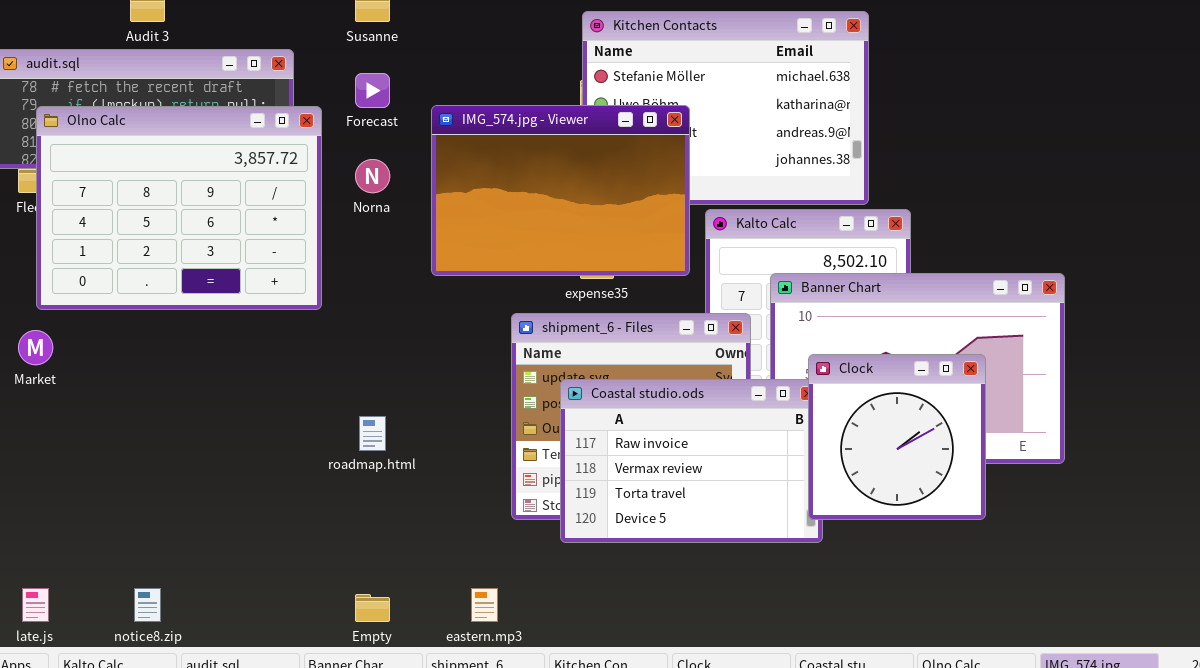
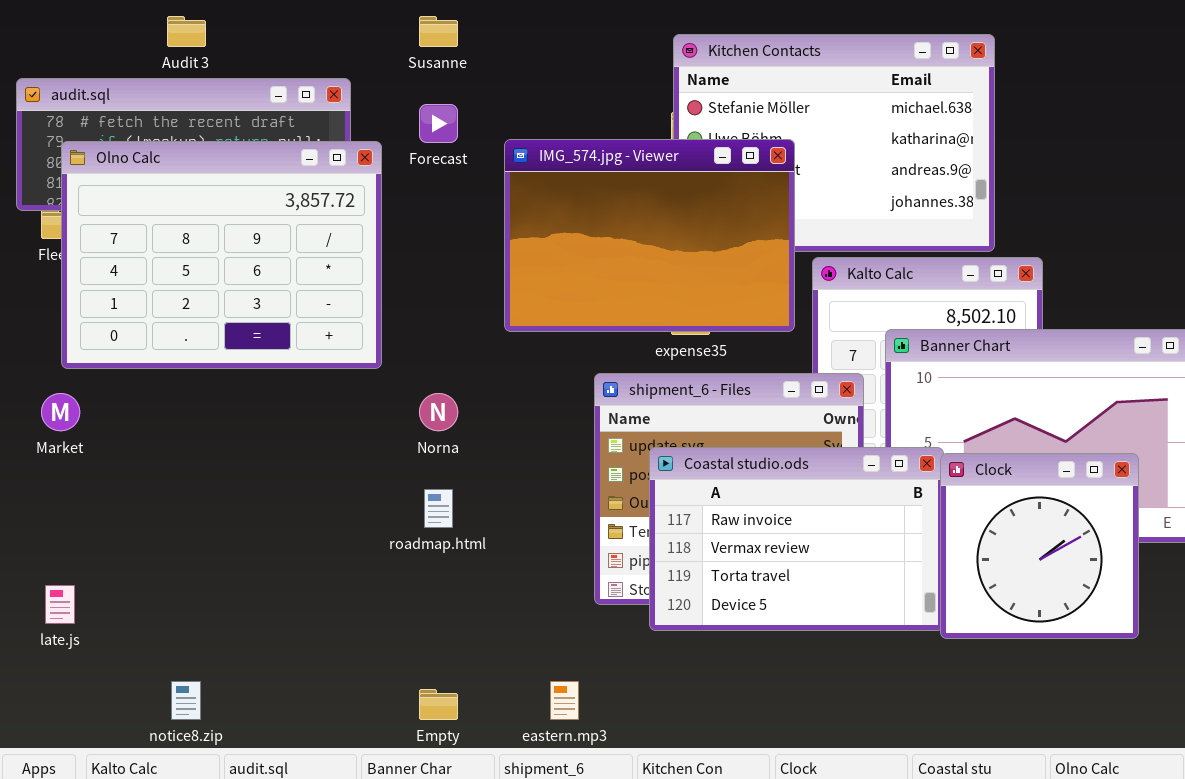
Norna: [355,159,390,193] -> [419,393,458,431], moved
Clock: [808,354,986,520] -> [940,453,1139,639], moved
late.js: [22,588,49,622] -> [45,585,75,624], moved

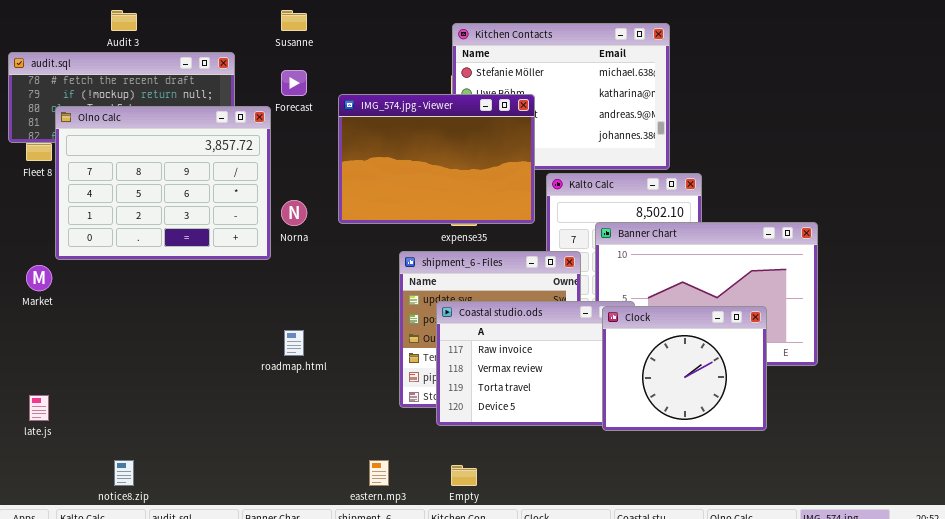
Olno Calc: [61,141,382,369] -> [55,106,271,260], moved
Norna: [419,393,458,431] -> [281,200,307,226], moved
Clock: [940,453,1139,639] -> [602,306,767,431], resized
Empty: [419,689,458,720] -> [451,465,477,486], moved

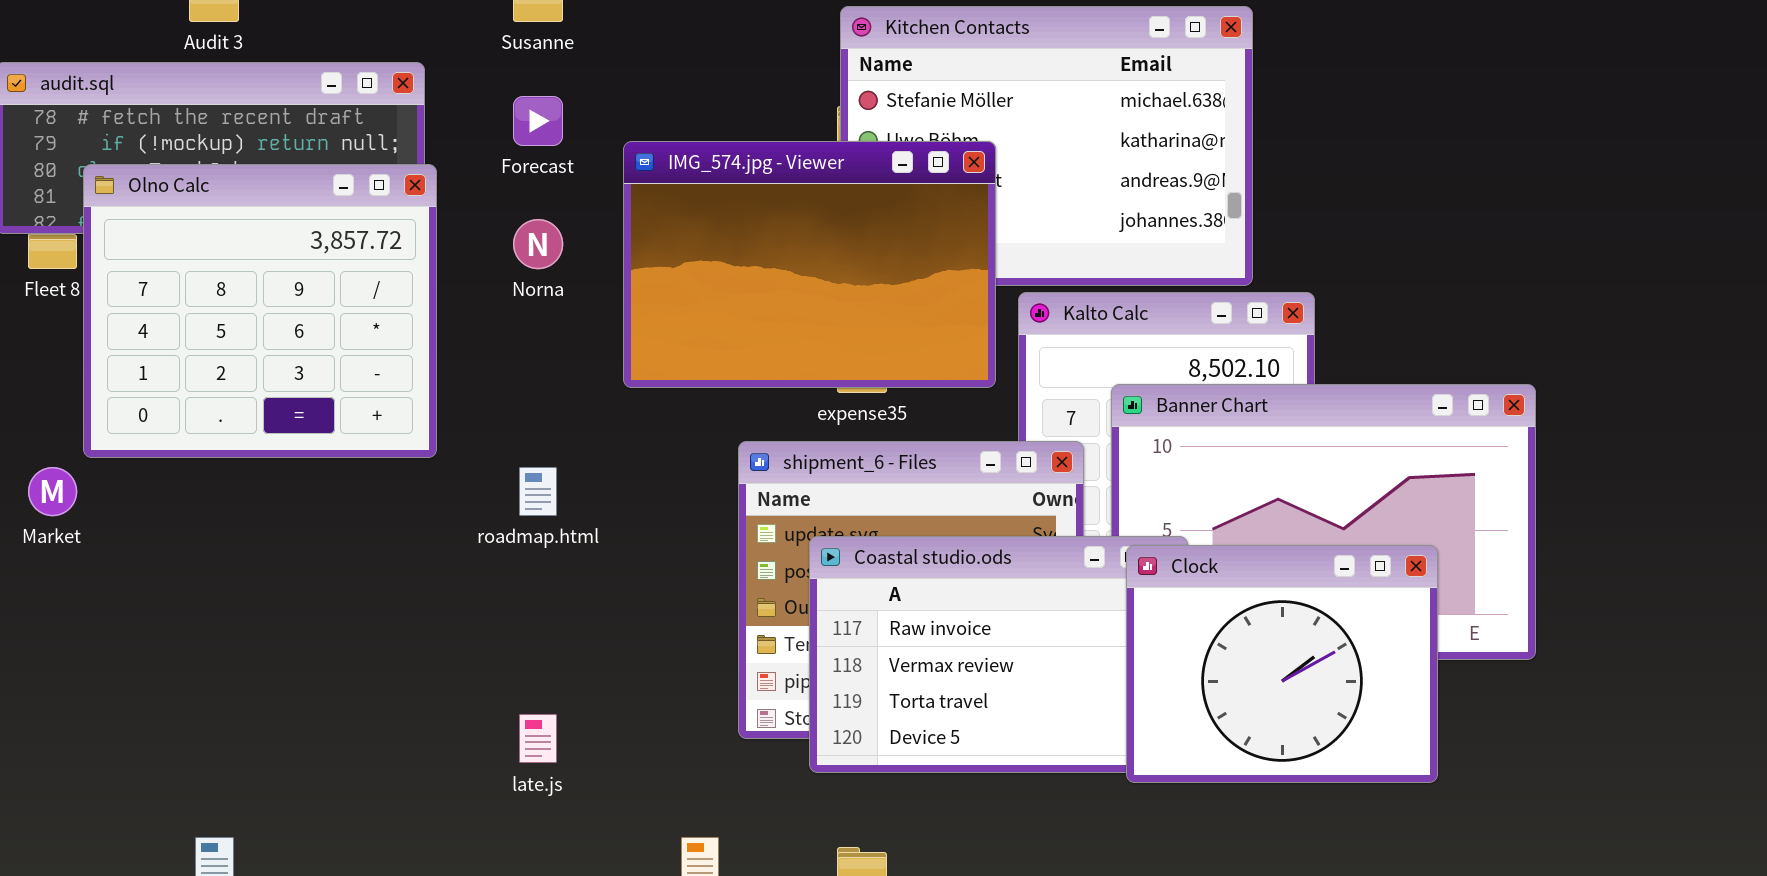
Olno Calc: [55,106,271,260] -> [83,164,437,458], resized
Norna: [281,200,307,226] -> [513,219,563,269], moved
roadmap.html: [284,330,304,356] -> [519,467,557,516], moved
late.js: [29,395,49,421] -> [519,714,557,763], moved

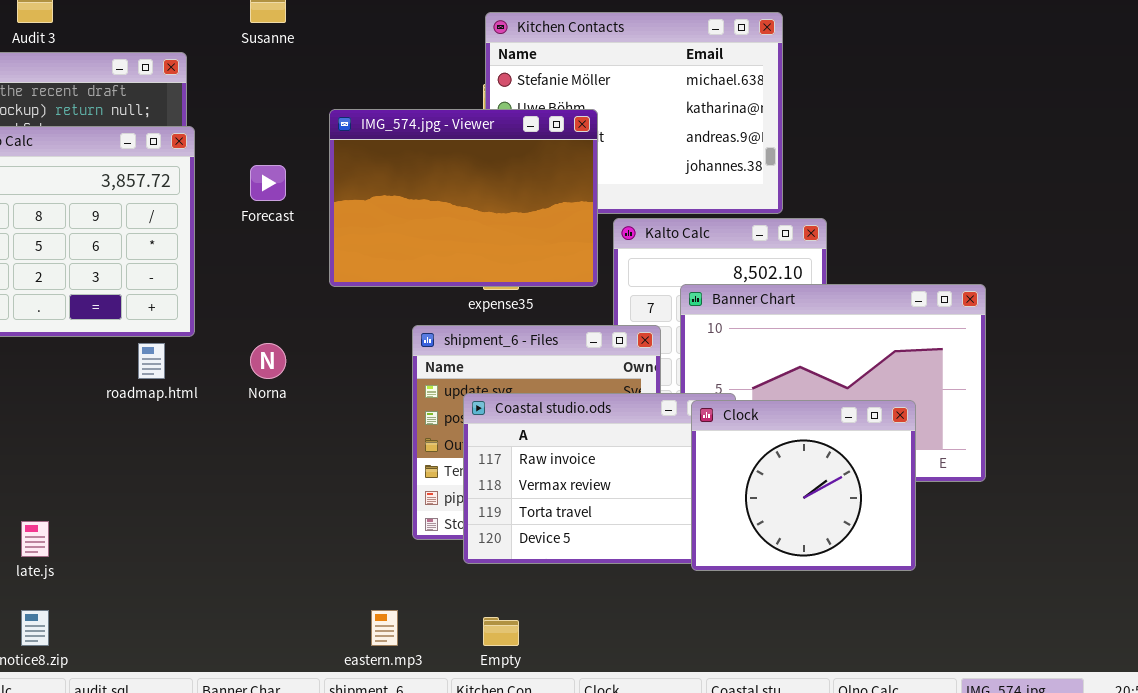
Forecast: [513,96,563,146] -> [250,165,286,201], moved
Norna: [513,219,563,269] -> [250,343,286,379], moved
roadmap.html: [519,467,557,516] -> [138,343,165,379], moved
late.js: [519,714,557,763] -> [21,521,49,557], moved

